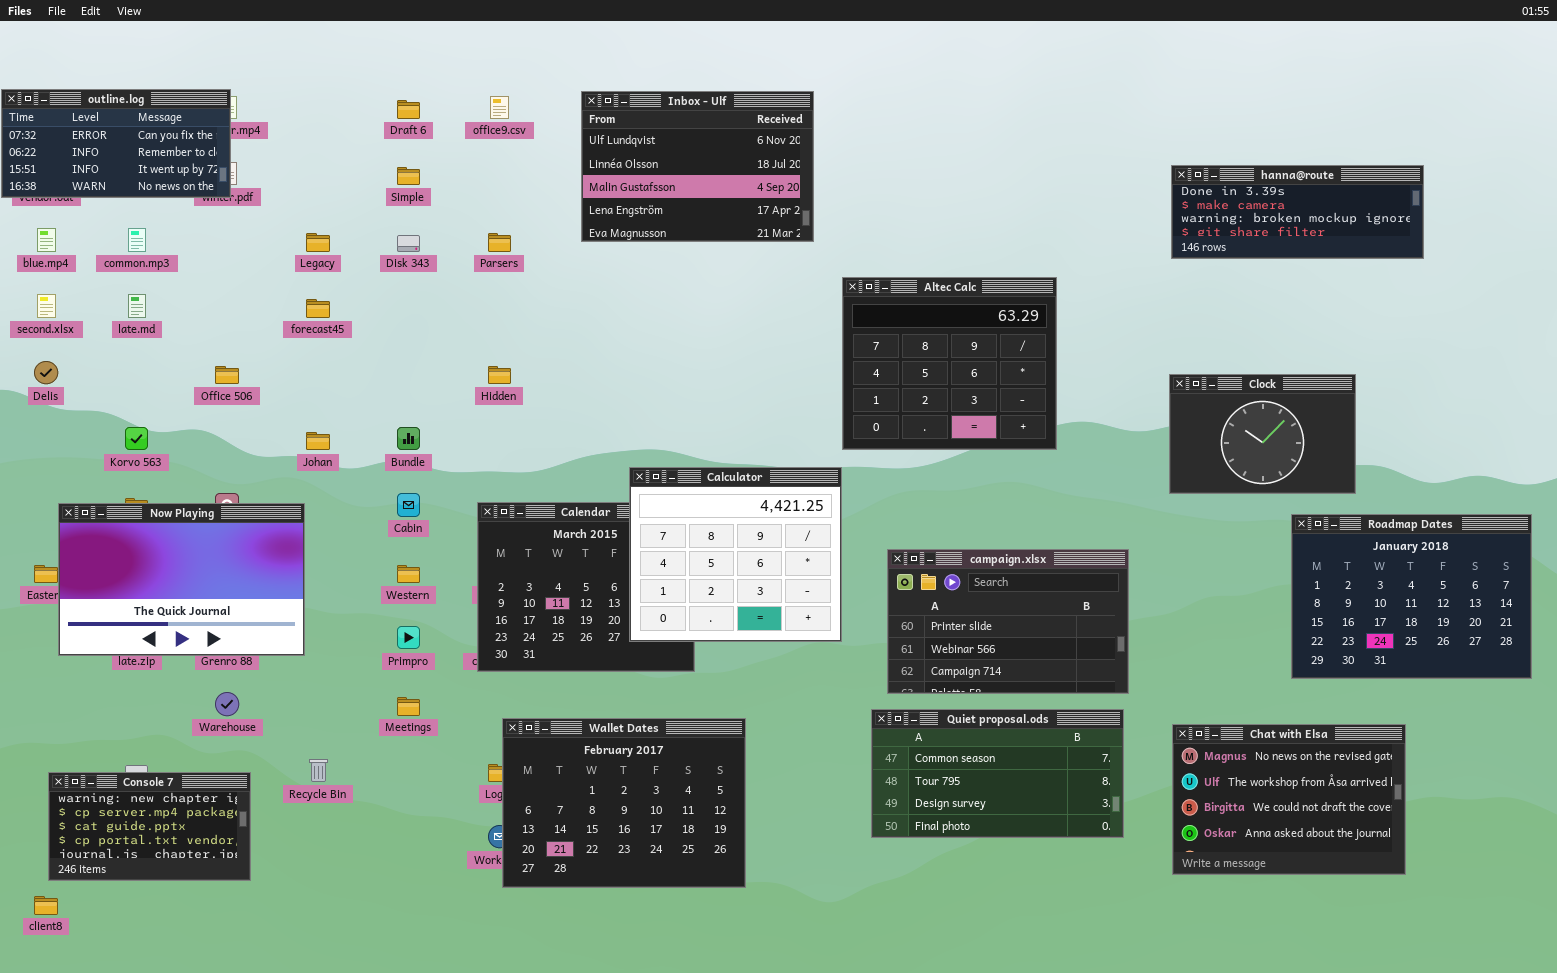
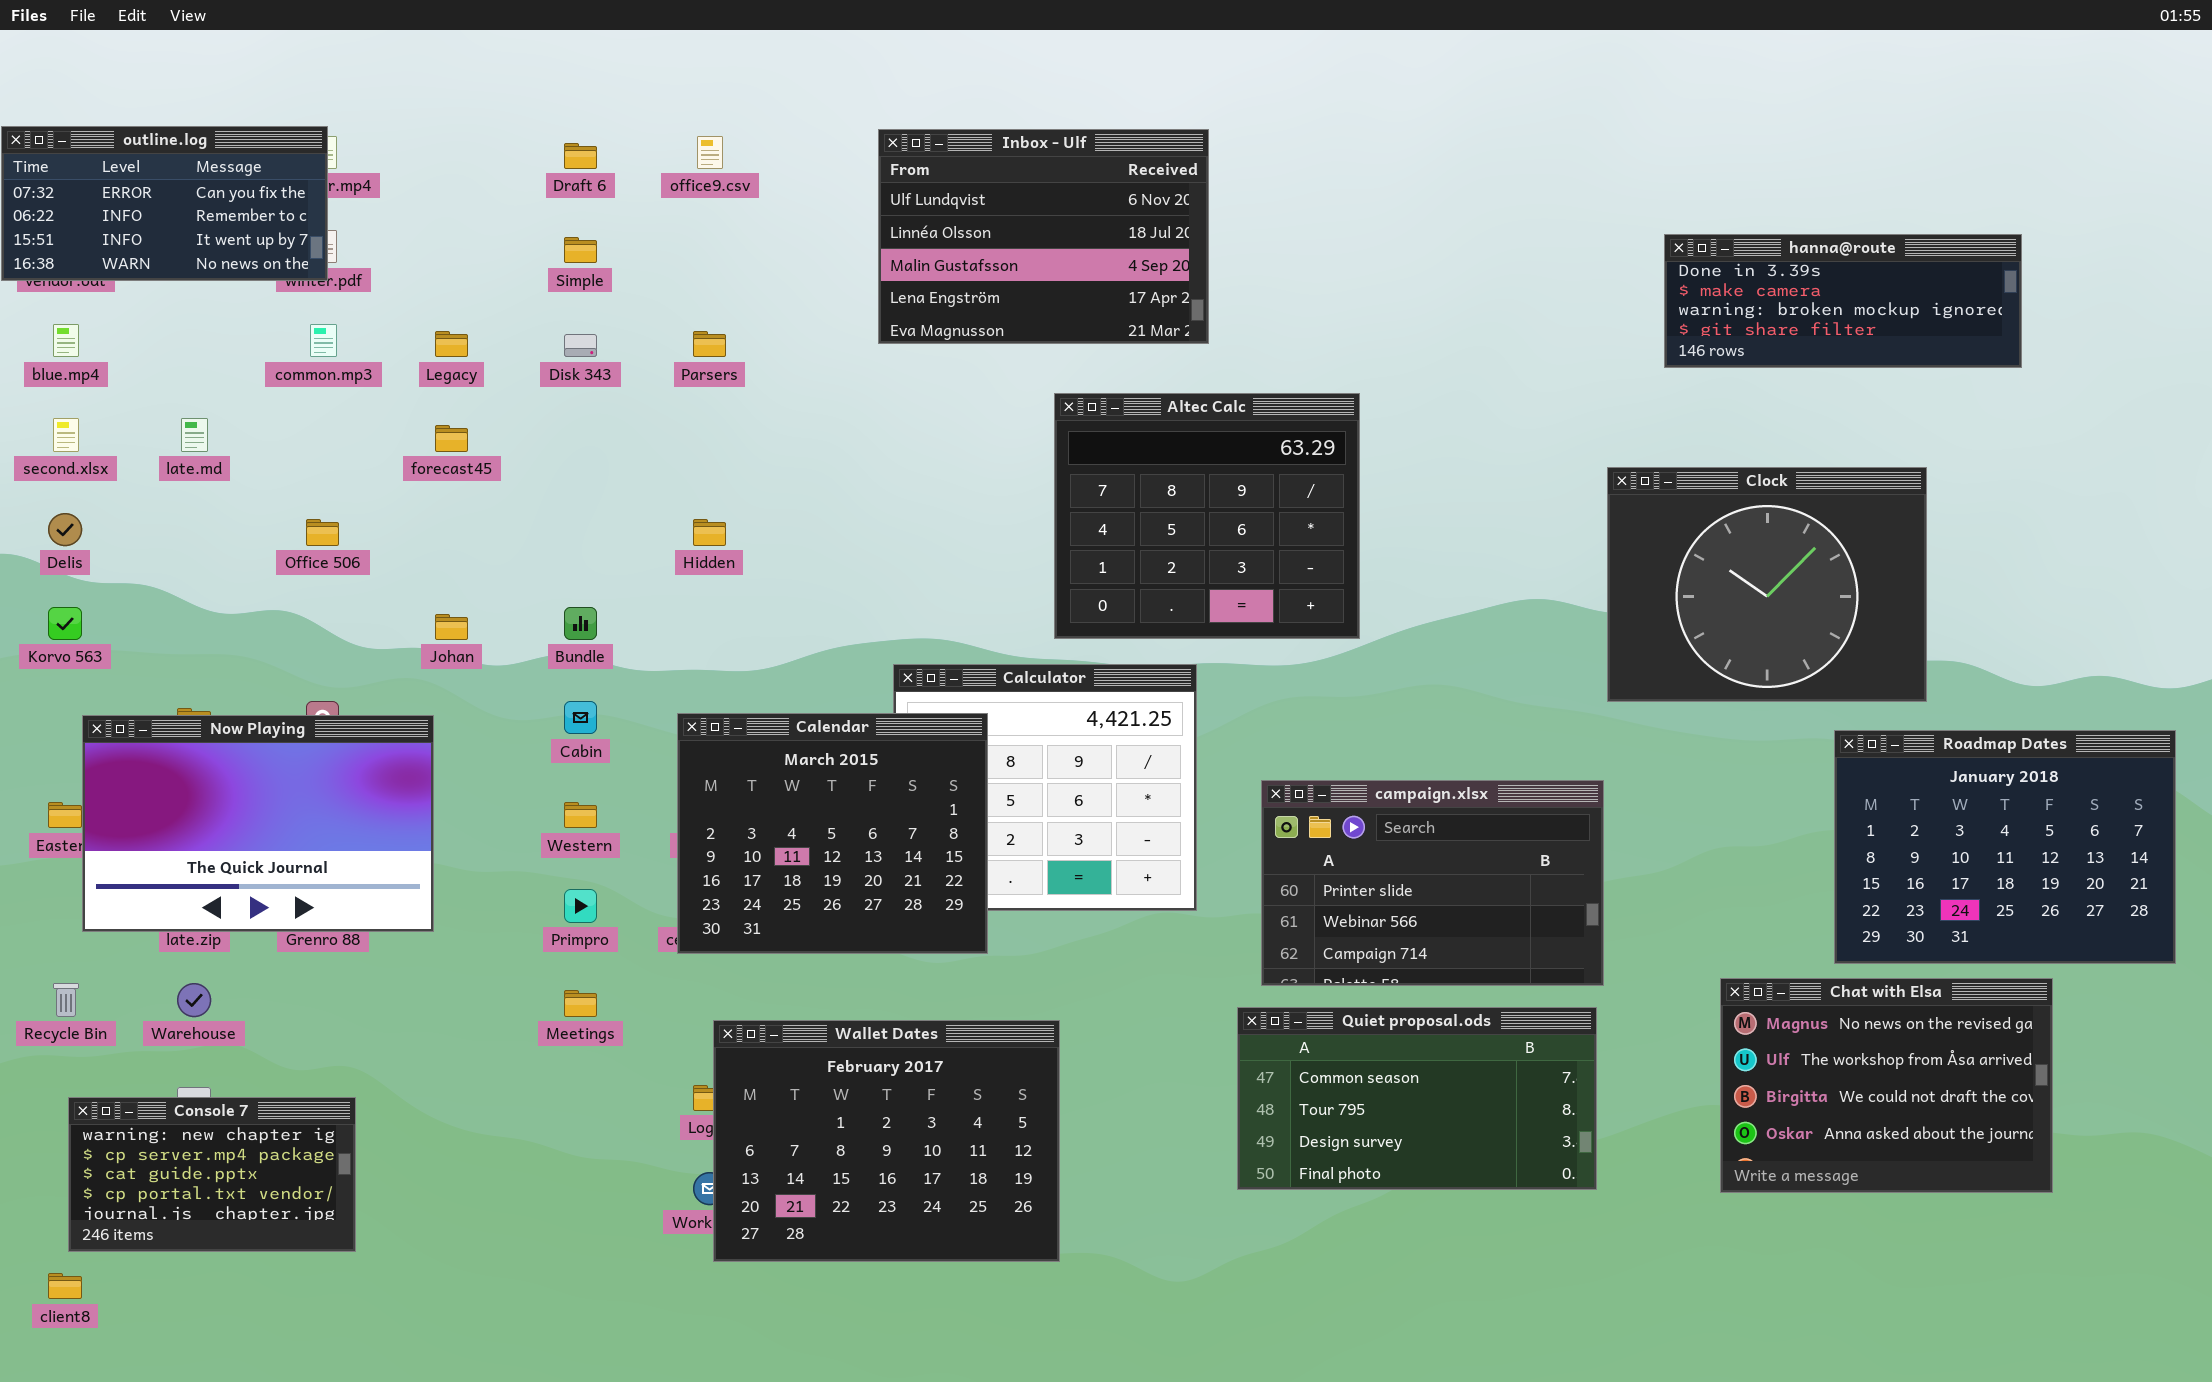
Inbox - Ulf: [581,91,814,242] -> [878,129,1209,344], moved
common.mp3: [128,228,146,252] -> [310,324,337,357], moved
Altec Calc: [842,277,1057,450] -> [1054,393,1360,639], moved
Clock: [1169,374,1356,494] -> [1607,467,1927,702], resized
Korvo 563: [125,427,148,450] -> [48,607,82,640], moved
Calendar: [477,502,695,672] -> [677,713,988,954], raised
Warehouse: [215,692,239,716] -> [177,983,211,1017], moved
Chat with Elsa: [1172,724,1406,875] -> [1720,978,2053,1193], moved
Recycle Bin: [309,759,328,782] -> [53,983,79,1017], moved

